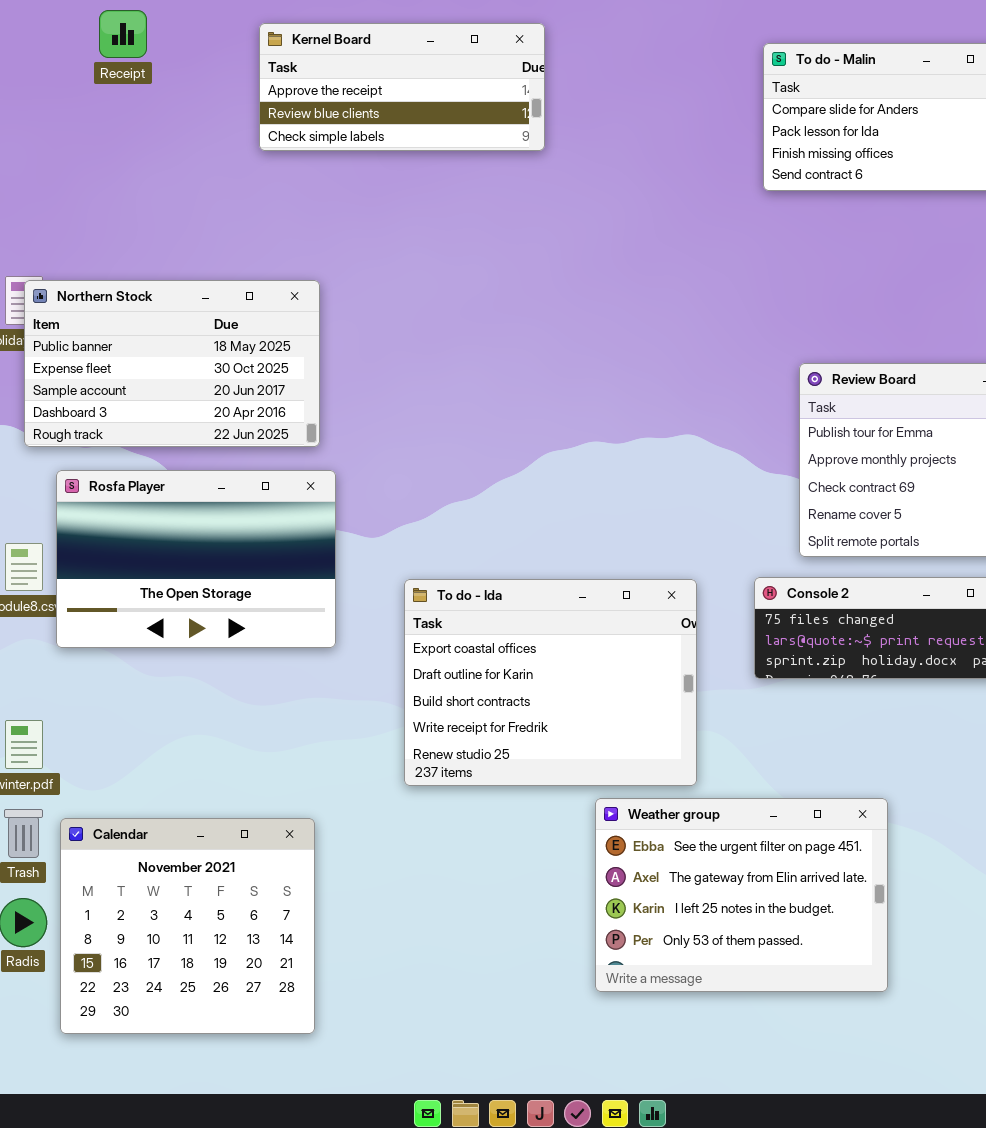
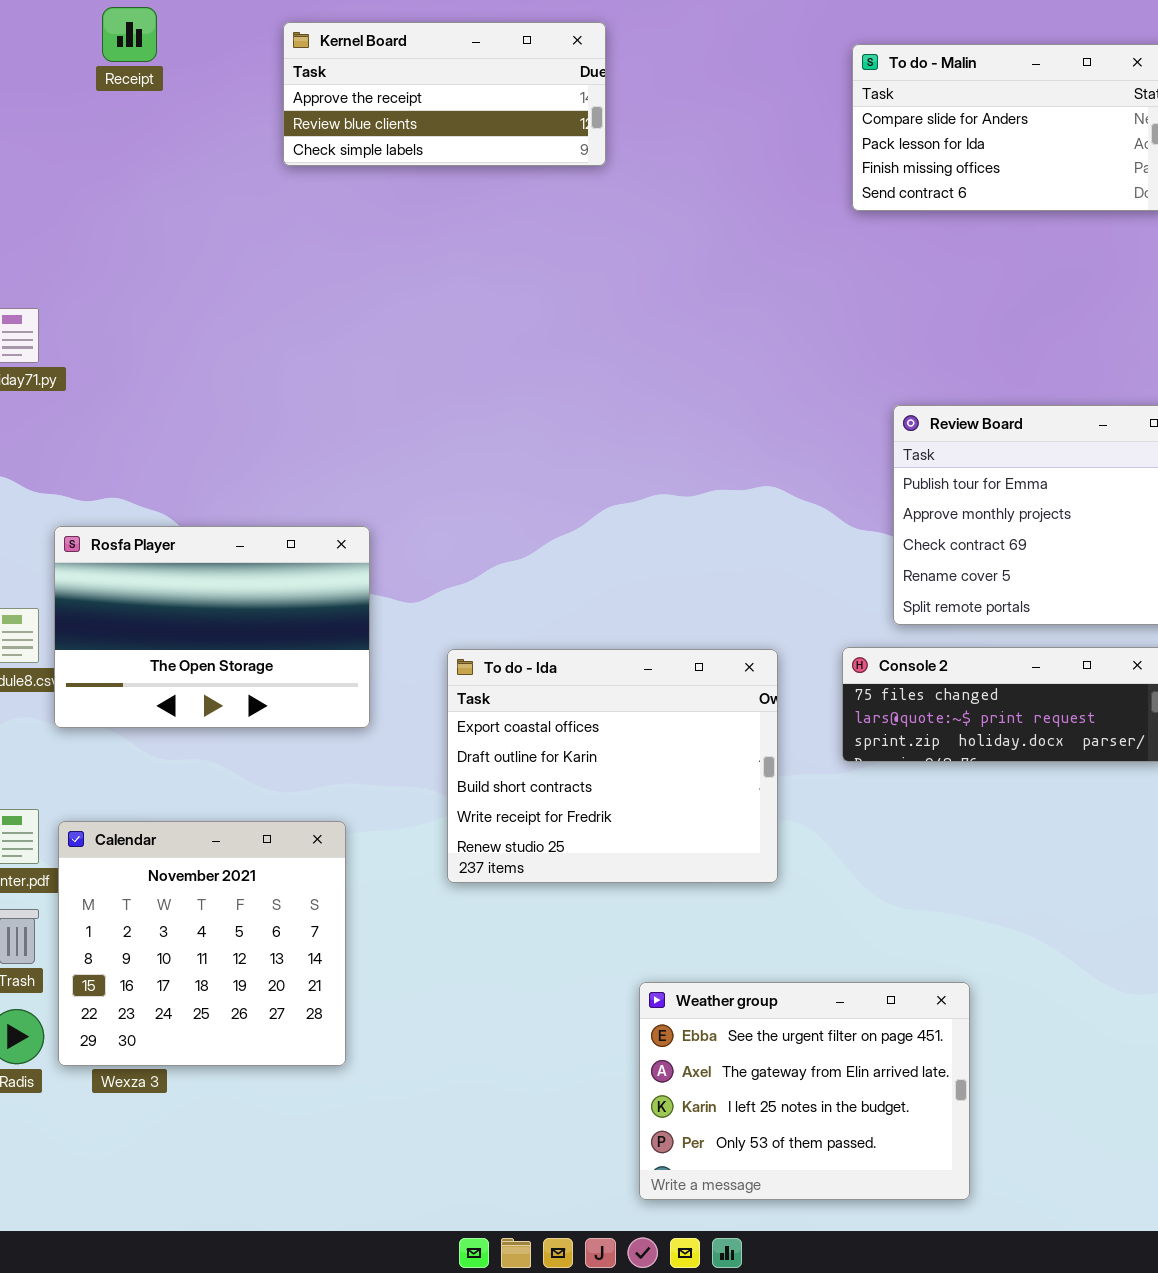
Northern Stock: [24,280,320,447] -> none, closed
Weather group: [595,798,888,992] -> [639,982,970,1200], moved
Calendar: [60,818,315,1034] -> [58,821,346,1066], moved

